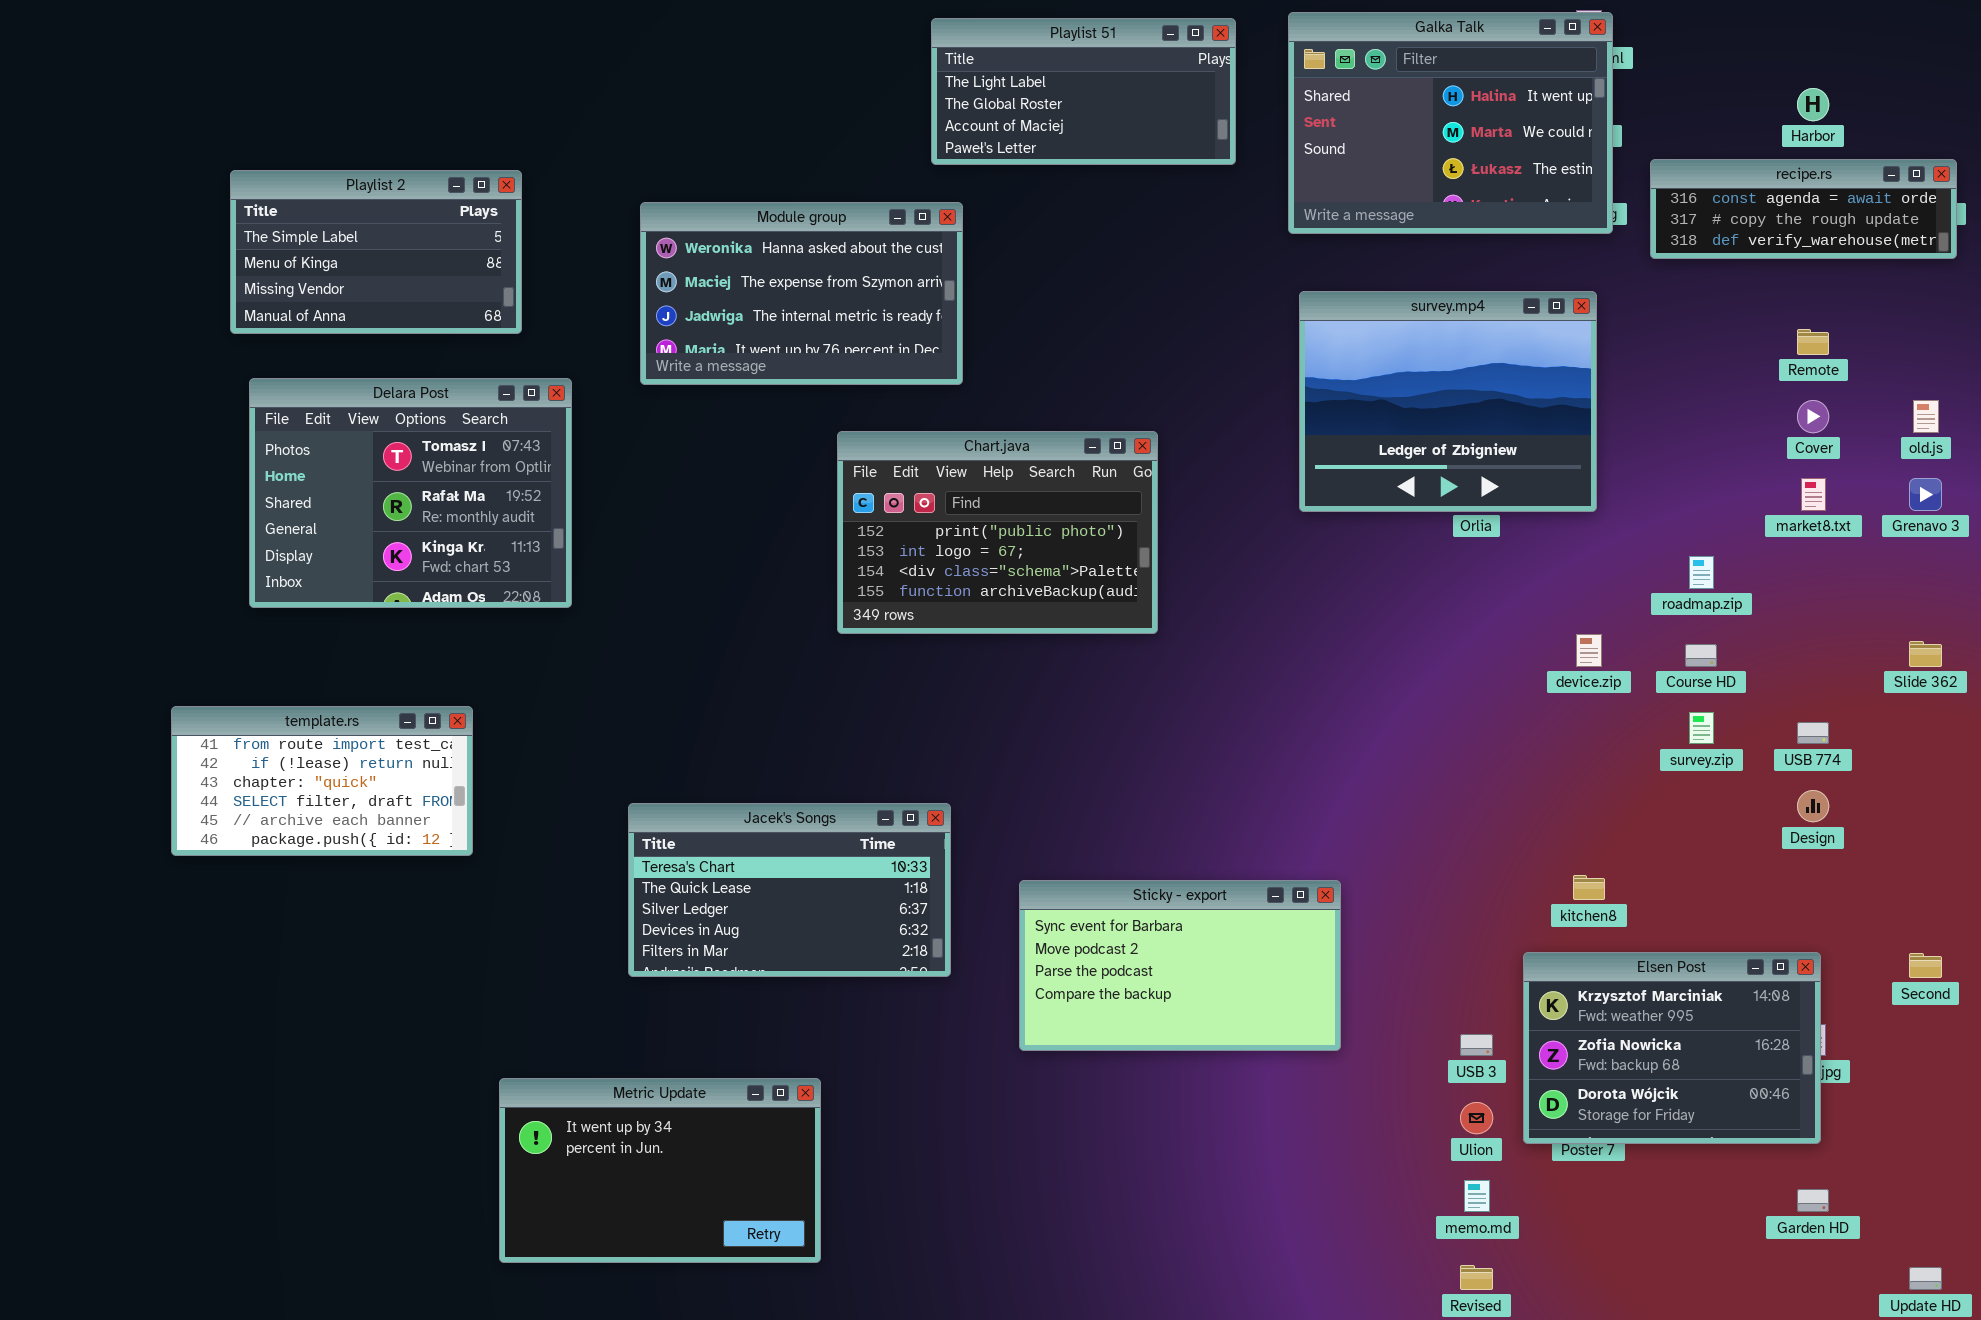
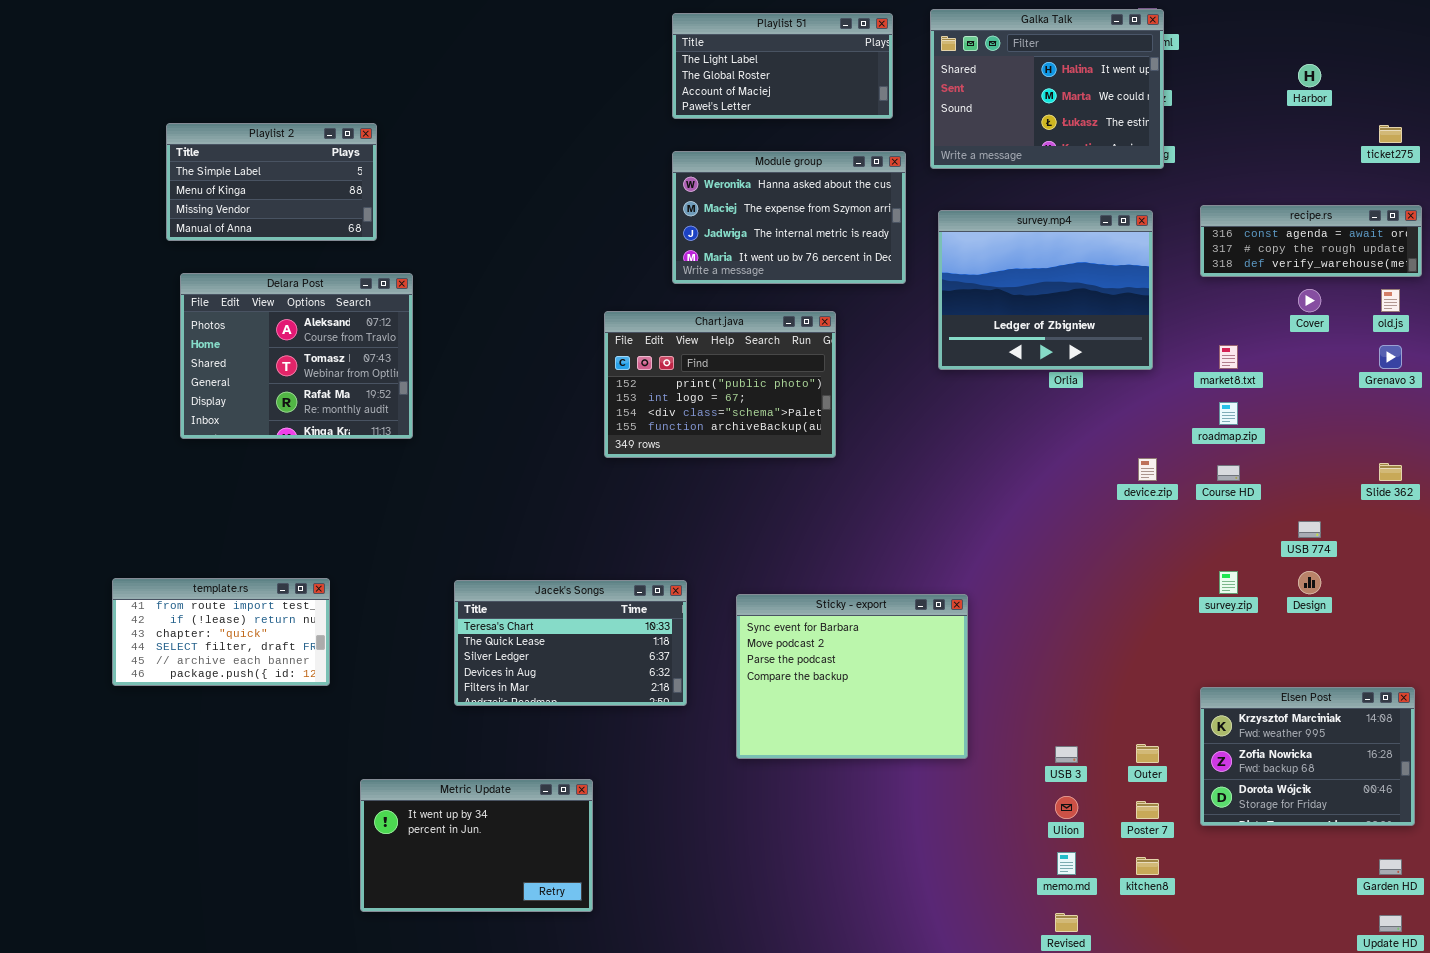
recipe.rs: [1650,159,1957,259] -> [1200,205,1422,277], moved
Module group: [640,202,963,385] -> [672,151,906,284], moved
Delara Post: [249,378,572,608] -> [180,273,413,439], scrolled up 1 row
market8.txt: [1801,478,1826,511] -> [1219,345,1238,369], moved
template.rs: [171,706,473,856] -> [112,578,330,686], moved
survey.zip: [1689,712,1714,744] -> [1219,571,1238,594], moved
kitchen8: [1573,875,1605,900] -> [1136,857,1159,875], moved
Sticky - export: [1019,880,1341,1051] -> [736,594,968,759], resized
Elsen Post: [1523,952,1821,1144] -> [1200,687,1415,826], moved
Garden HD: [1797,1189,1829,1212] -> [1379,859,1402,875], moved

